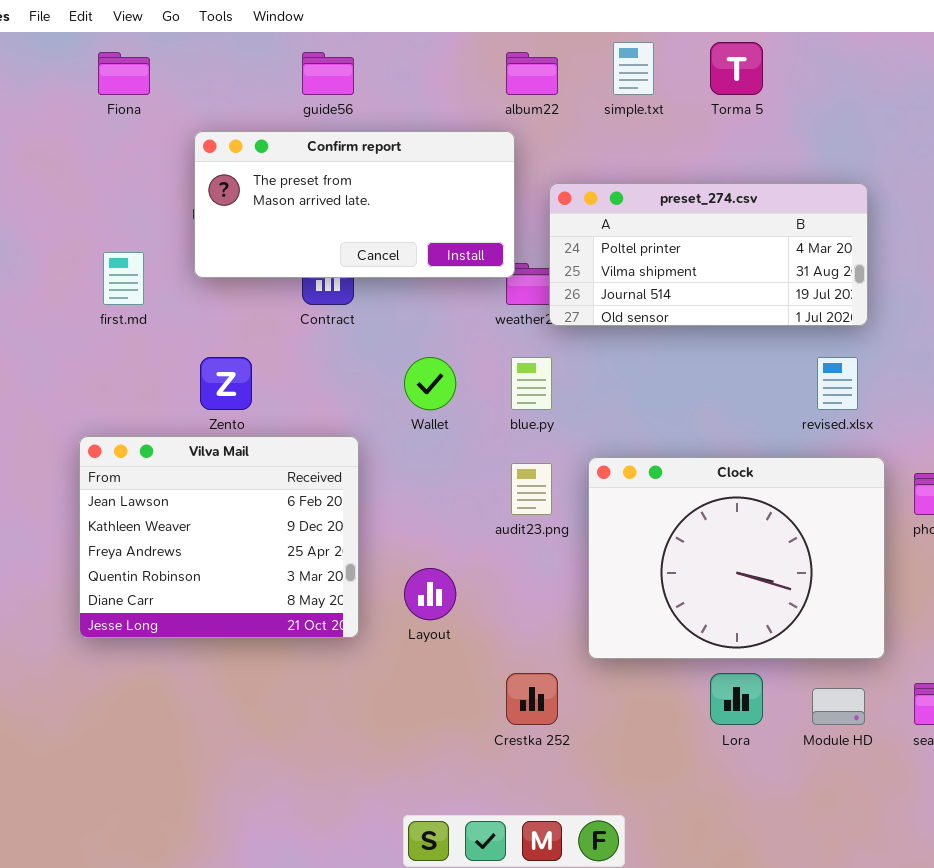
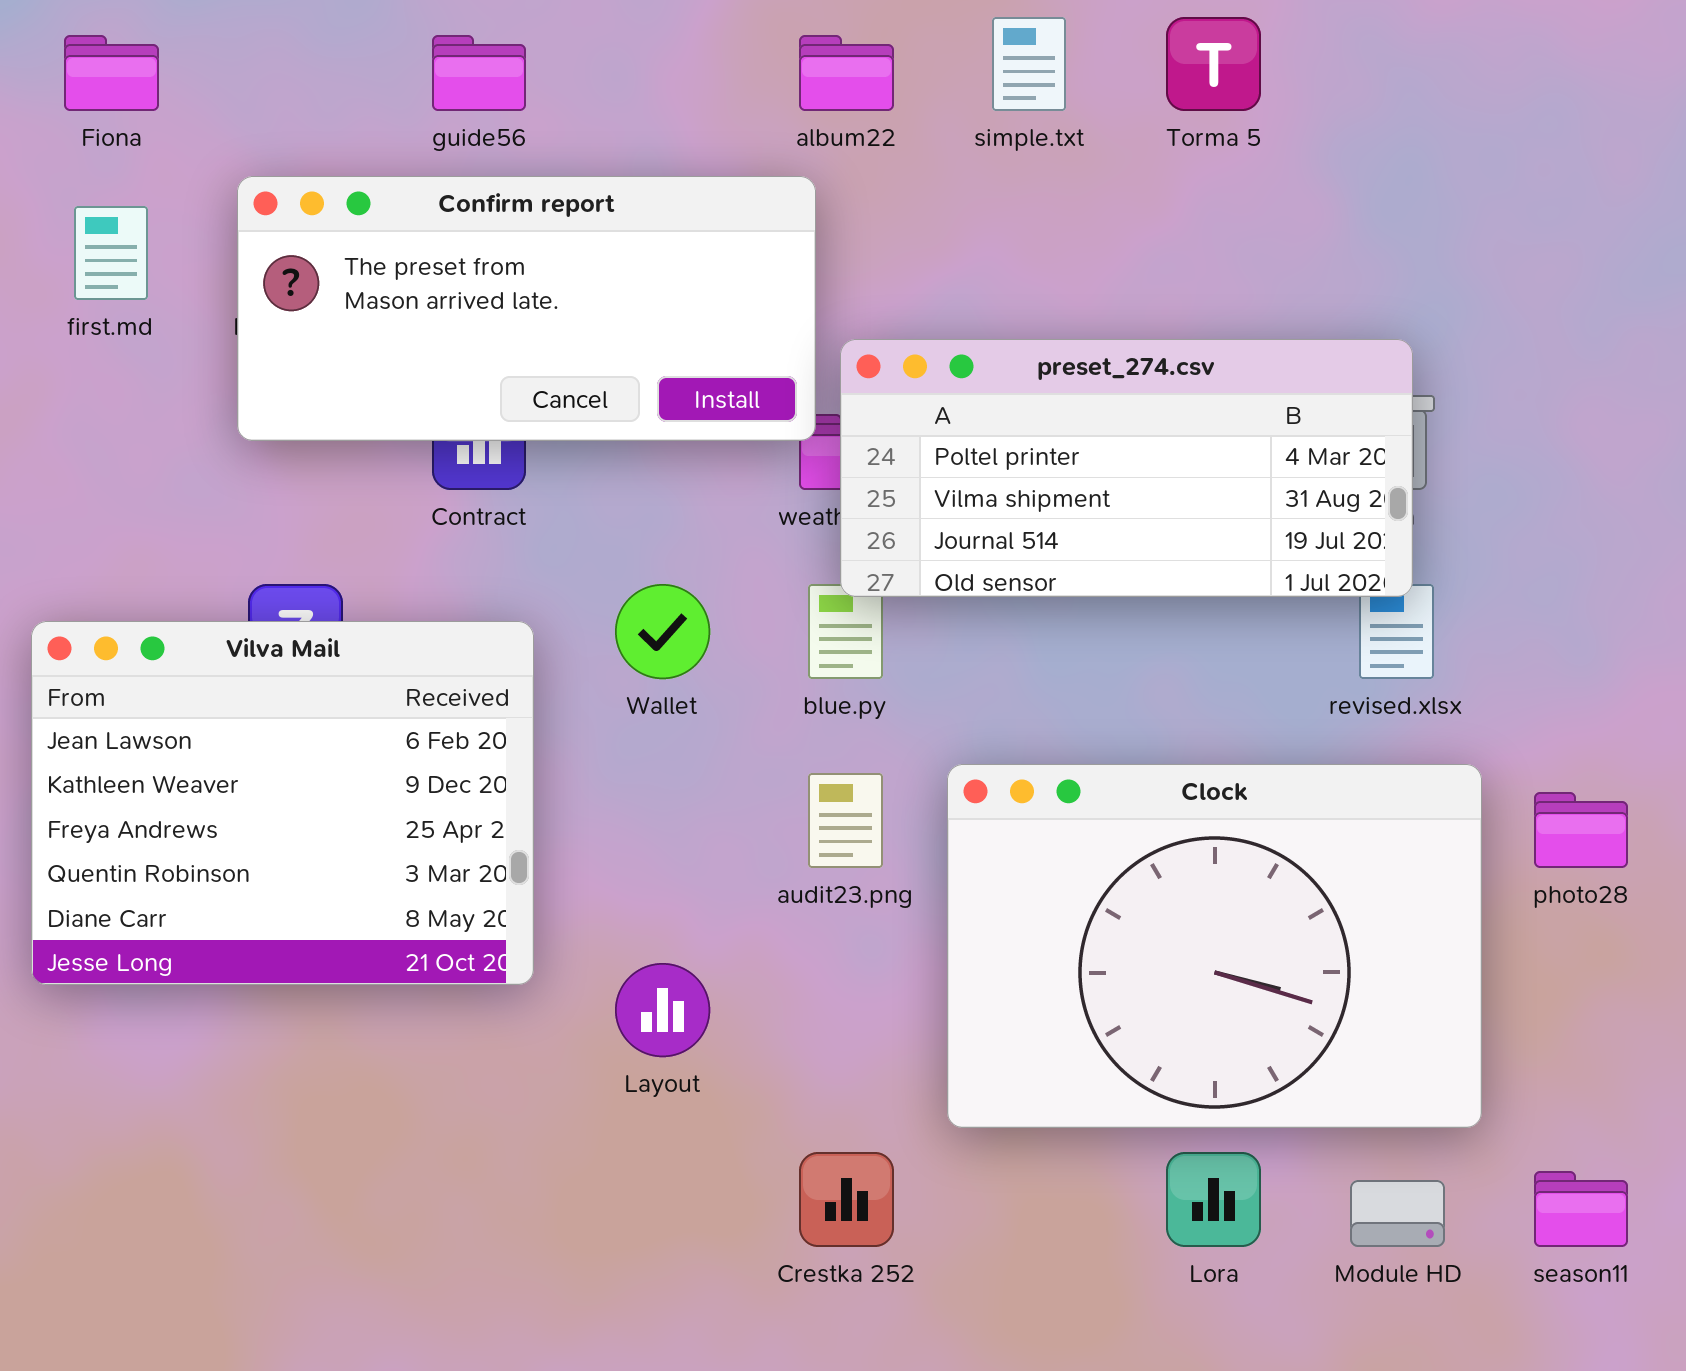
preset_274.csv: [549,183,868,326] -> [840,339,1413,597], moved
first.md: [103,252,144,305] -> [74,206,148,300], moved
Vilva Mail: [79,436,359,638] -> [31,621,534,985], moved

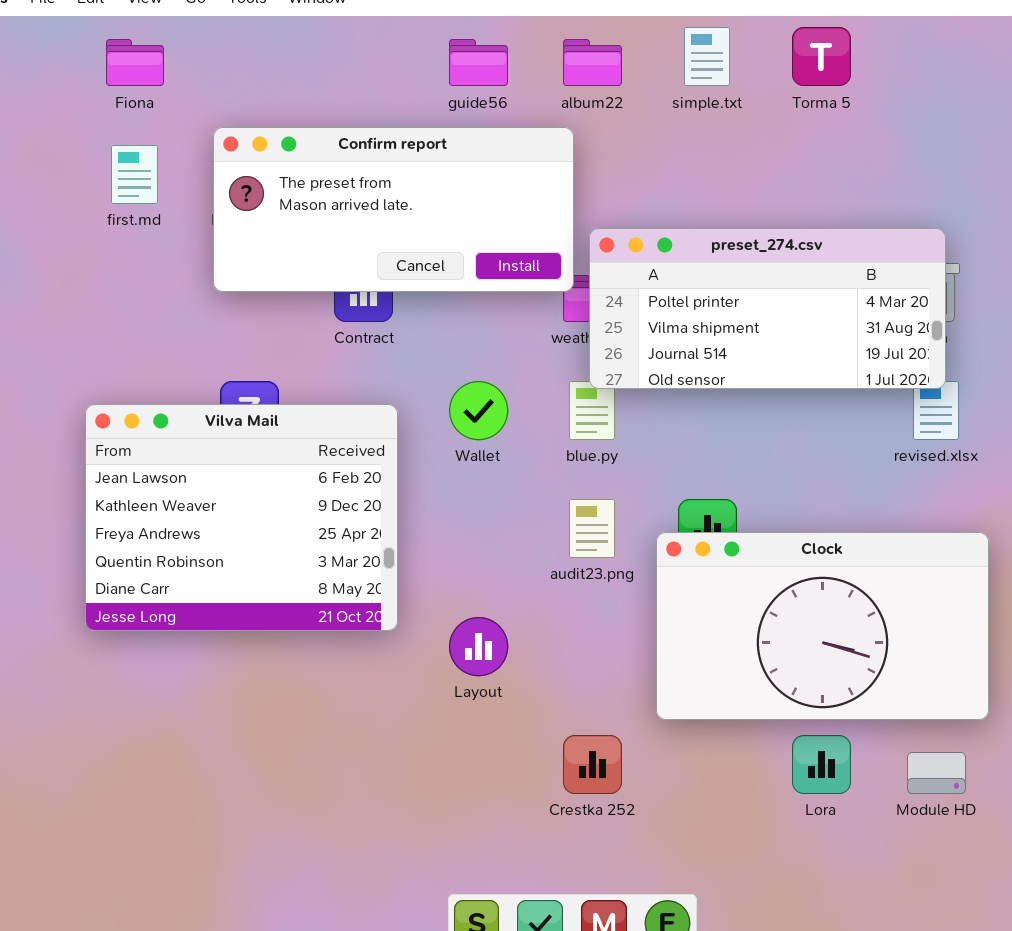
guide56: [432,35,526,111] -> [449,39,508,86], moved
Clock: [947,764,1482,1128] -> [656,532,989,720], resized

